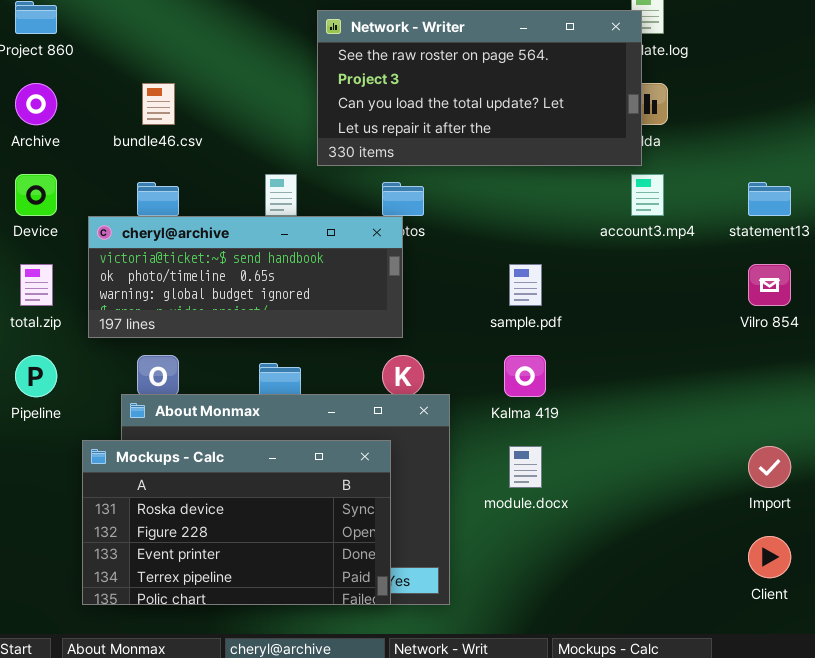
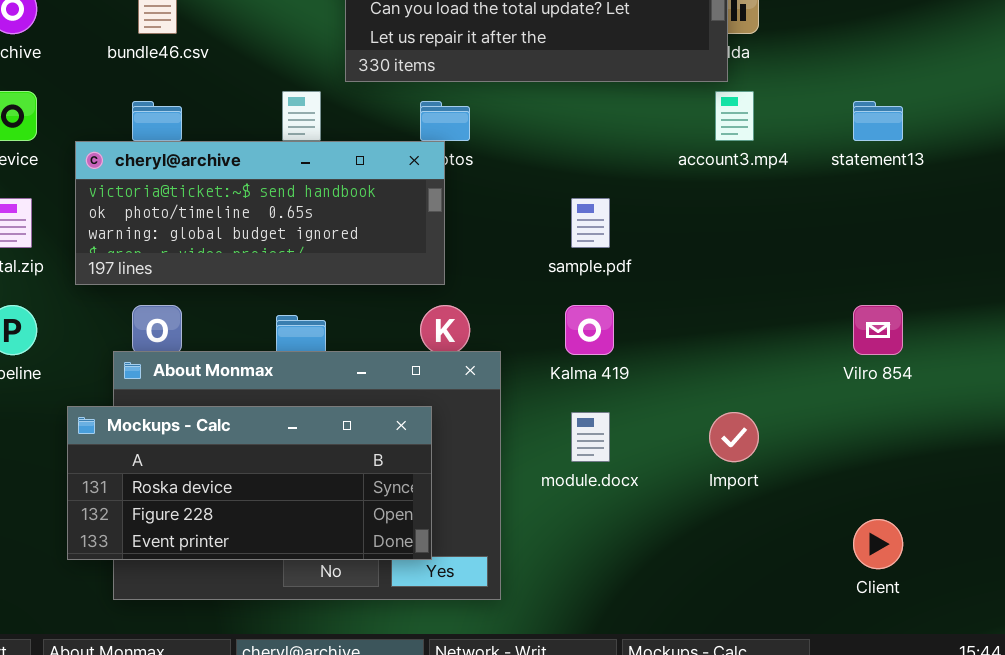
Vilro 854: [748,264,791,306] -> [853,305,903,355], moved
Mockups - Calc: [82,440,391,605] -> [67,406,432,560], resized
Import: [748,446,791,488] -> [709,412,759,462], moved

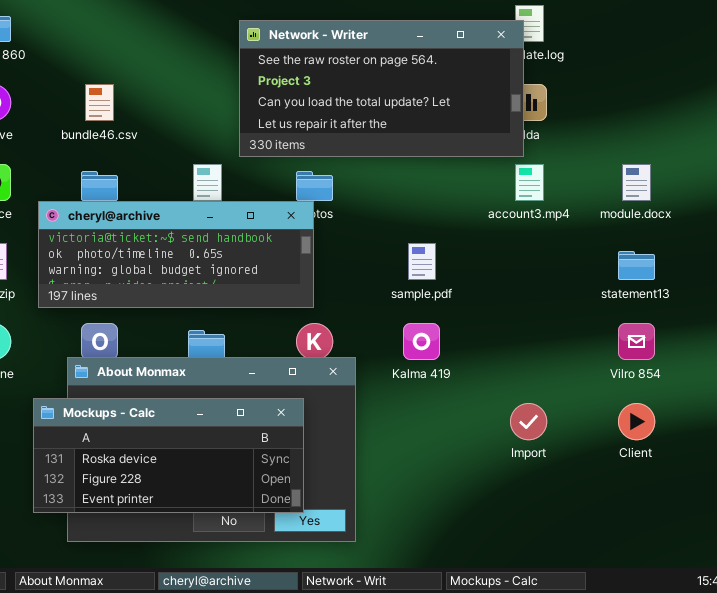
statement13: [853,101,903,141] -> [618,251,655,280], moved
module.docx: [571,412,610,462] -> [622,164,651,201], moved
Client: [853,519,903,569] -> [618,403,655,440], moved

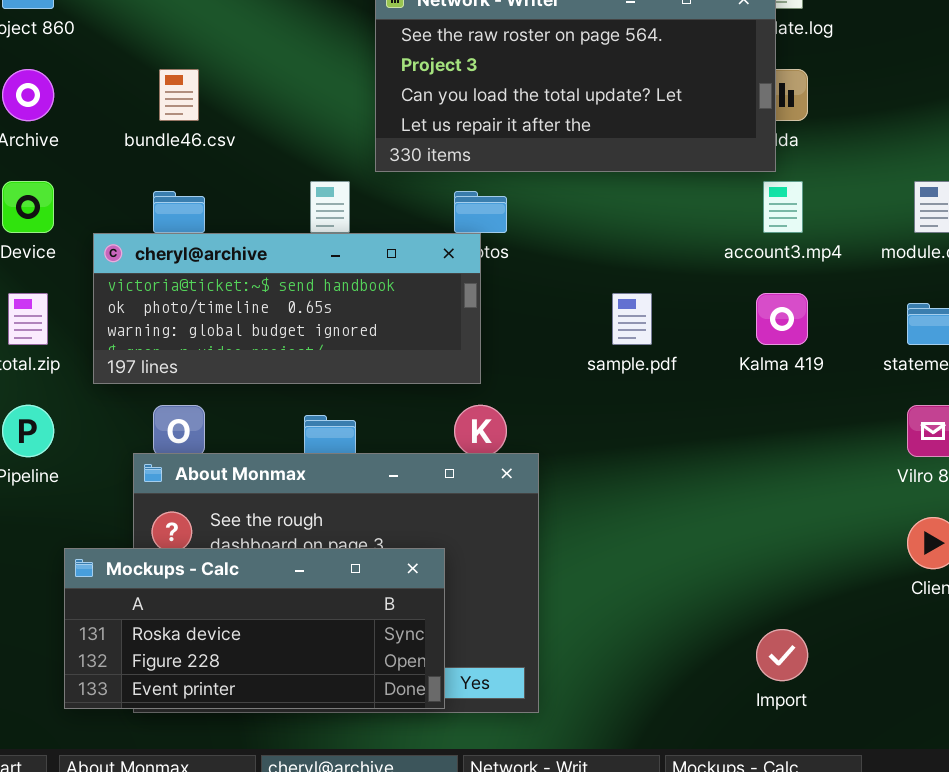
Kalma 419: [403,323,440,360] -> [756,293,808,345], moved
Mockups - Calc: [33,398,304,513] -> [64,548,445,709], moved
Import: [510,403,547,440] -> [756,629,808,681], moved

